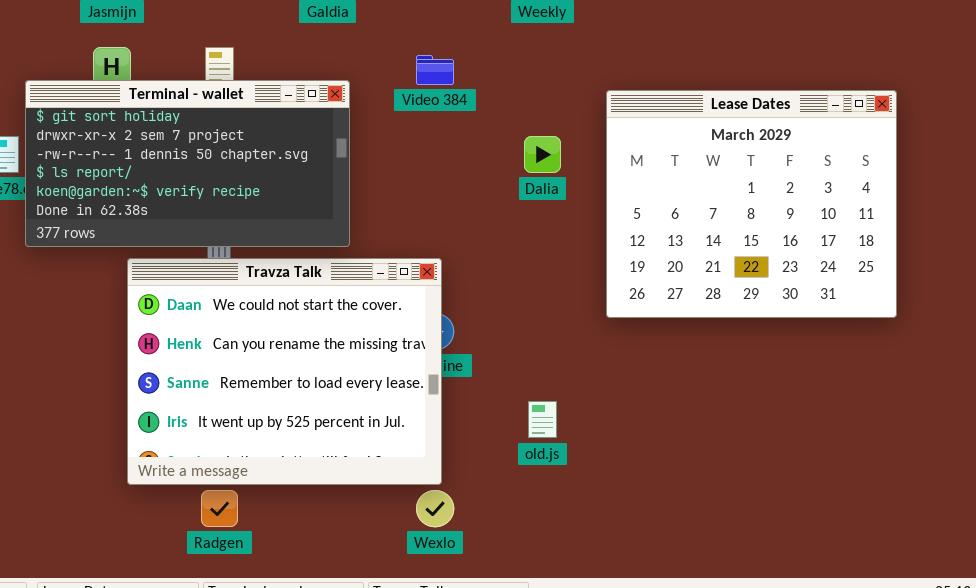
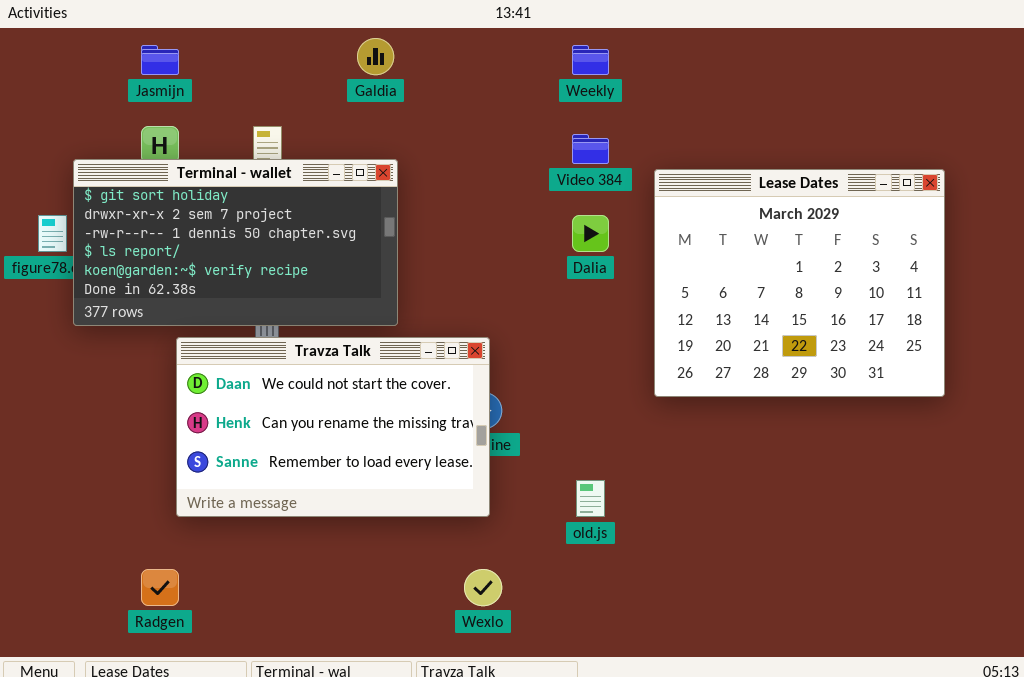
Video 384: [416,55,454,85] -> [572,134,609,164], moved
Travza Talk: [127,258,442,485] -> [176,337,490,517], resized
Radgen: [201,490,238,527] -> [141,569,179,606], moved

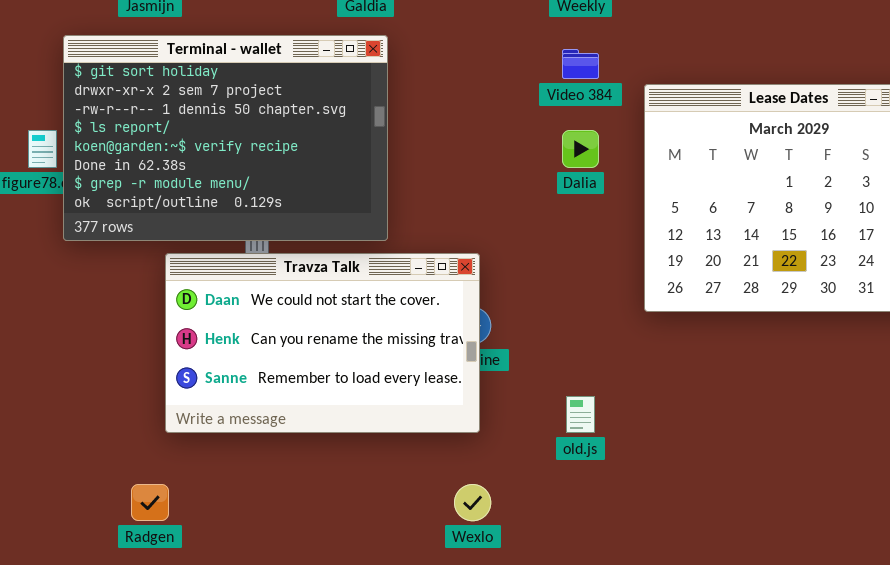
Terminal - wallet: [73,159,398,326] -> [63,35,388,241], resized

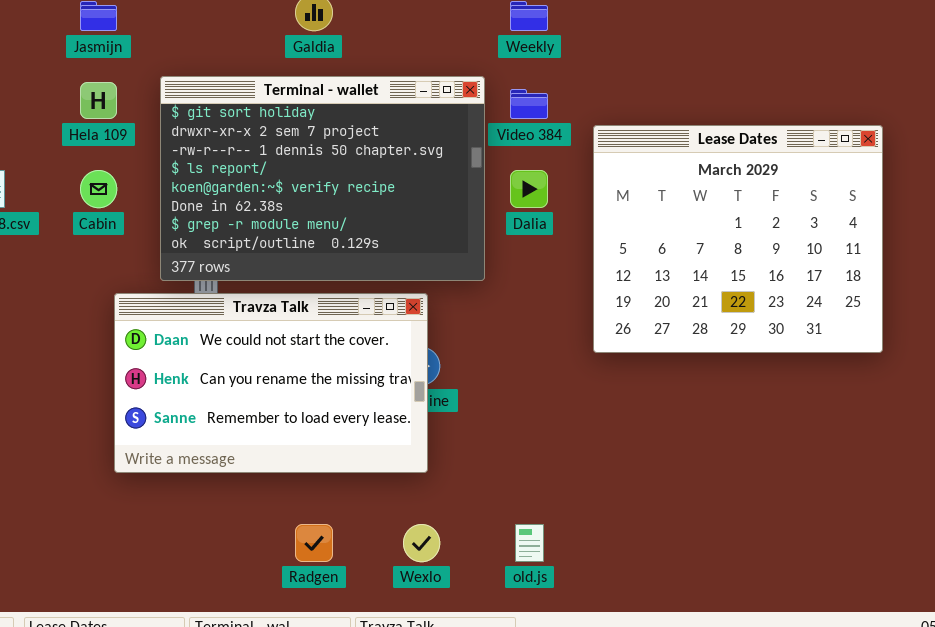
Terminal - wallet: [63,35,388,241] -> [160,76,485,281], moved
old.js: [566,396,595,433] -> [515,524,544,562], moved
Radgen: [131,484,169,521] -> [295,524,333,562], moved

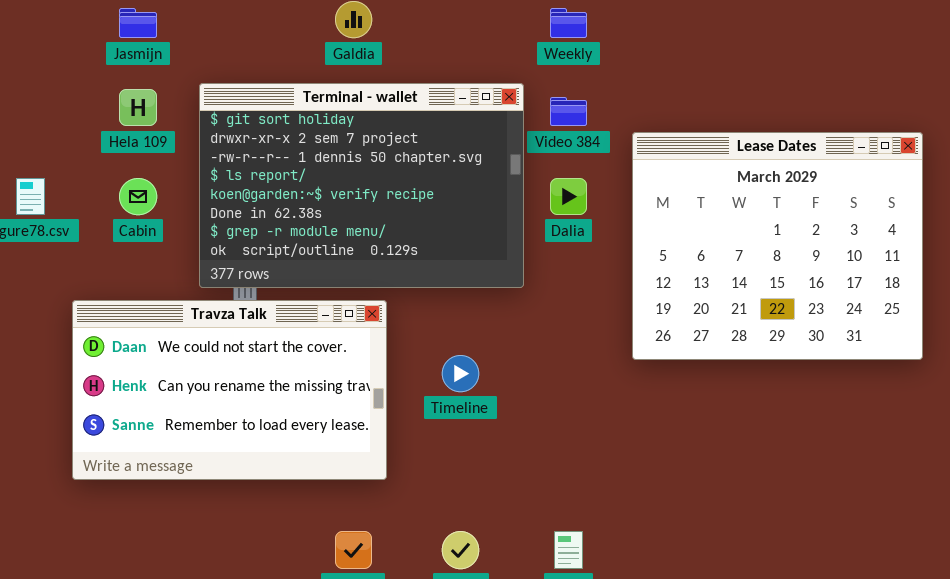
Travza Talk: [114,293,428,473] -> [72,300,387,480], moved

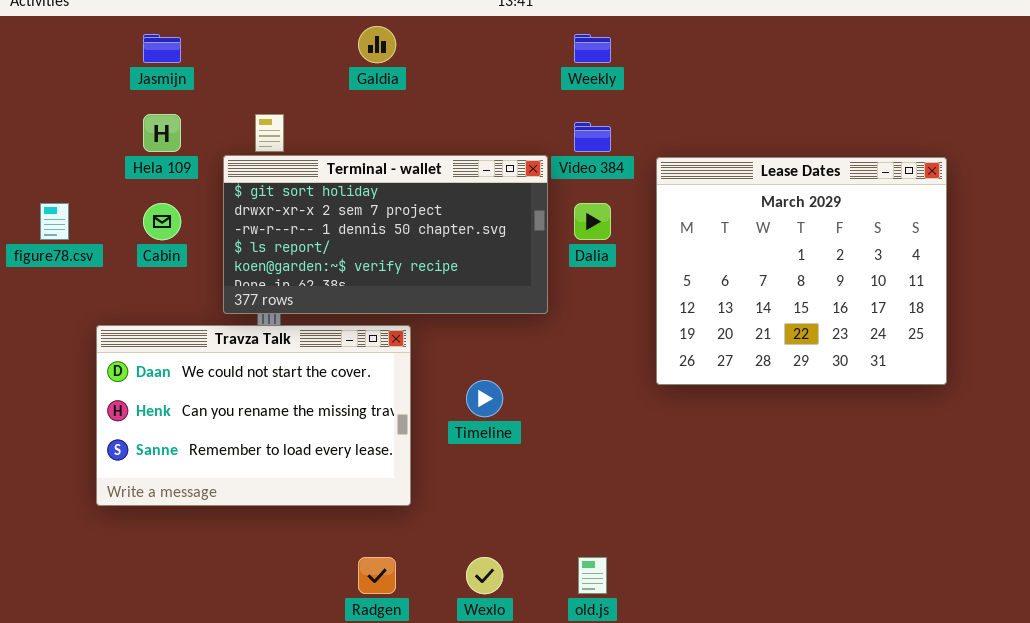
Terminal - wallet: [199,83,524,288] -> [223,155,548,314], resized

